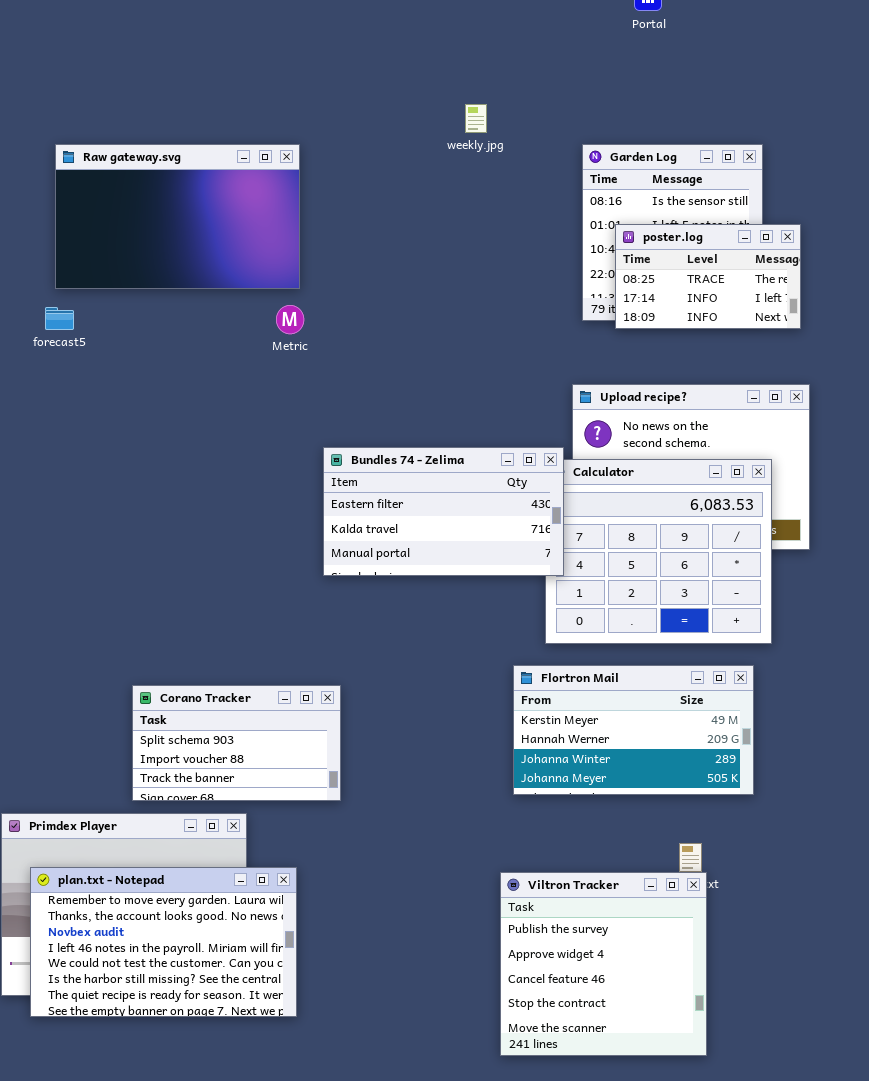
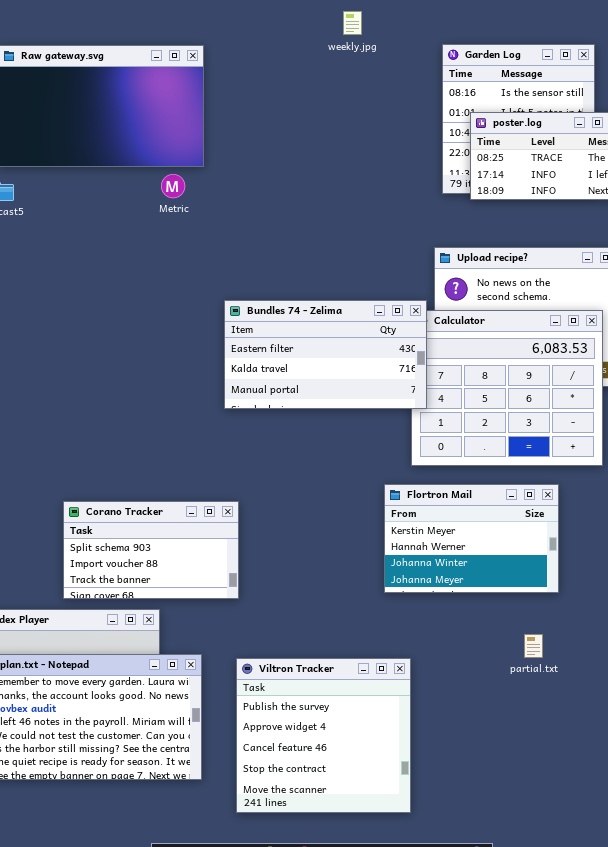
Metric: [276,305,304,334] -> [161,174,185,198], moved
Flortron Mail: [513,665,754,795] -> [384,484,559,593], resized
Viltron Tracker: [500,872,707,1056] -> [236,658,411,813], moved

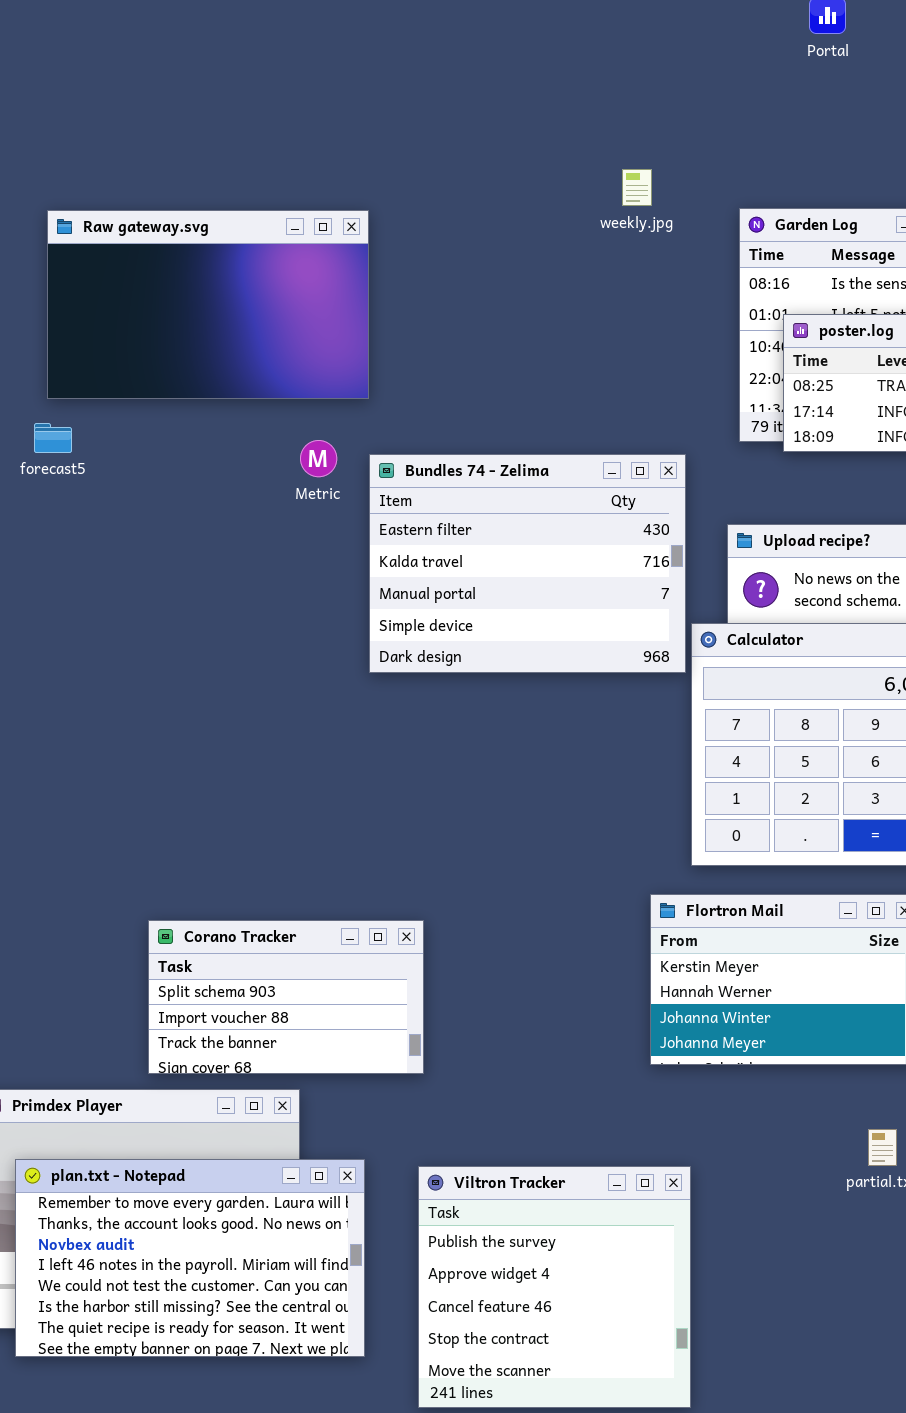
weekly.jpg: [343,11,362,35] -> [622,169,652,206], moved
Metric: [161,174,185,198] -> [300,440,337,477], moved
Bundles 74 - Zelima: [224,300,427,409] -> [369,454,686,673], moved, resized

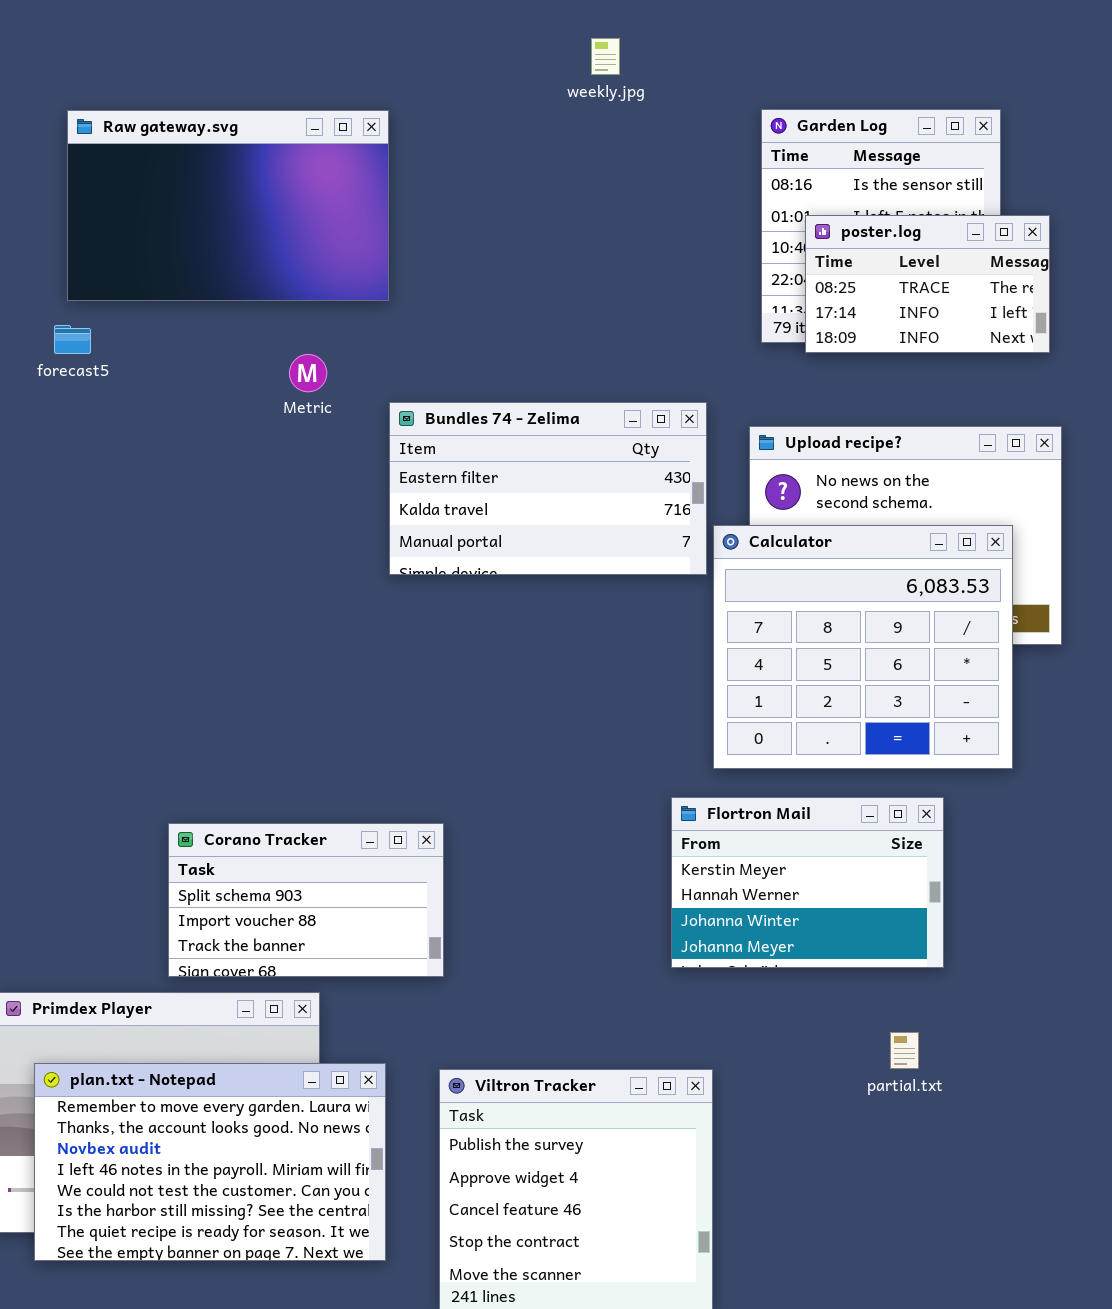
weekly.jpg: [622,169,652,206] -> [591,38,620,75], moved
Metric: [300,440,337,477] -> [289,354,327,392], moved
Bundles 74 - Zelima: [369,454,686,673] -> [389,402,707,575], resized

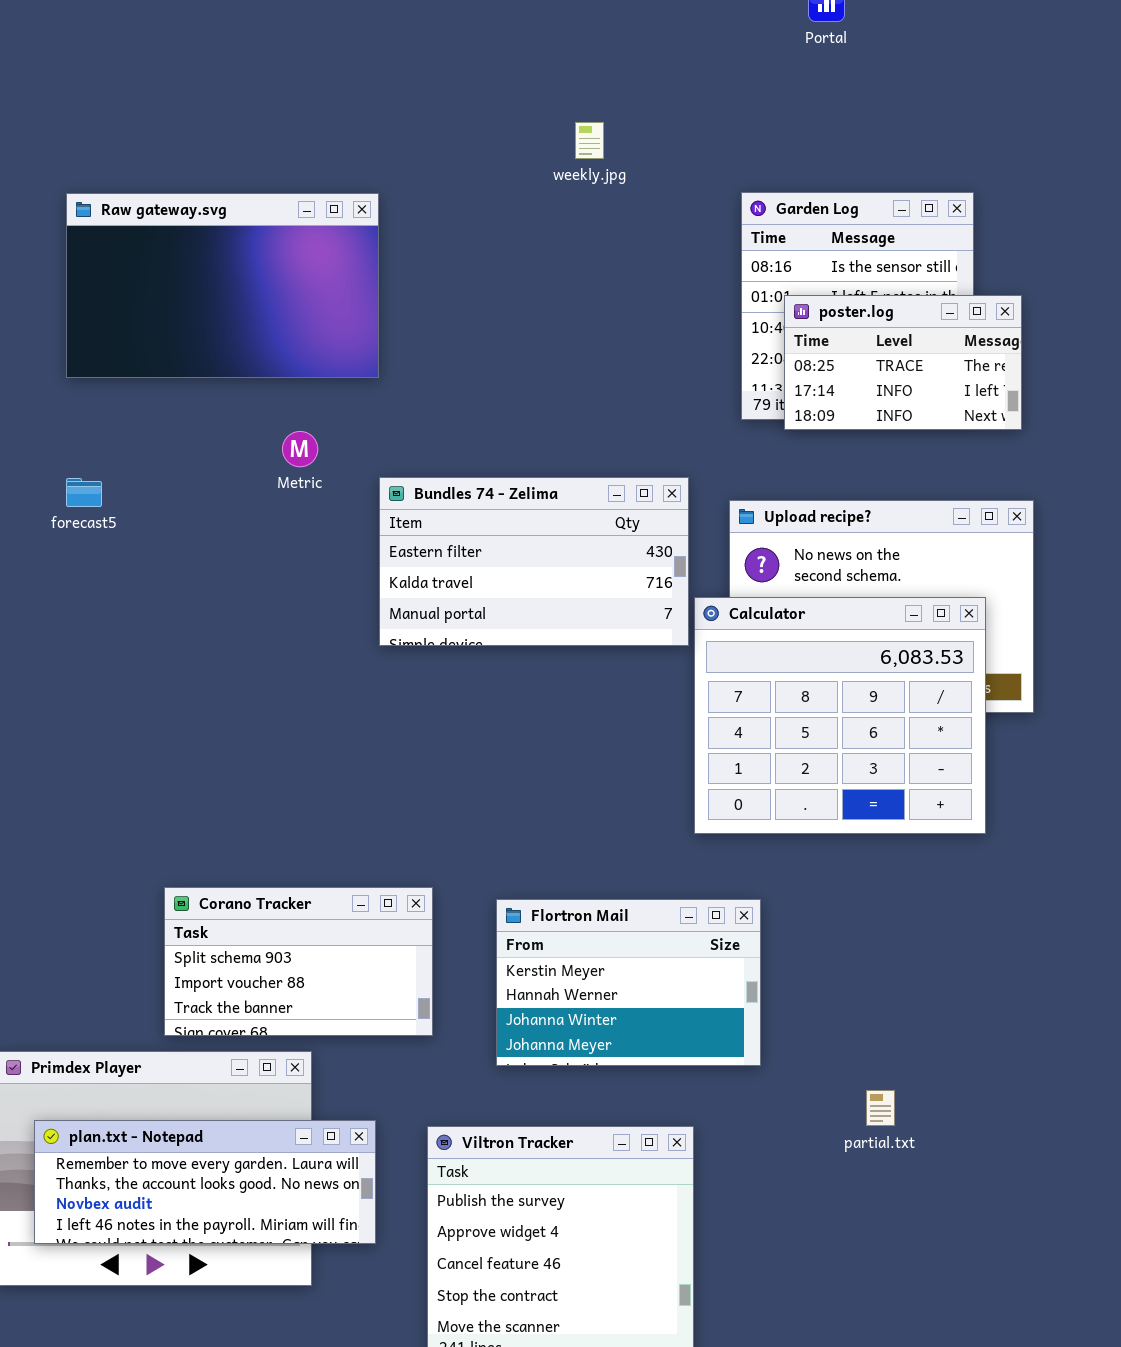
forecast5: [54,325,91,354] -> [66,478,102,507], moved
Flortron Mail: [671,797,944,968] -> [496,899,761,1066], moved
plan.txt - Notepad: [34,1063,386,1261] -> [34,1120,376,1244], resized

